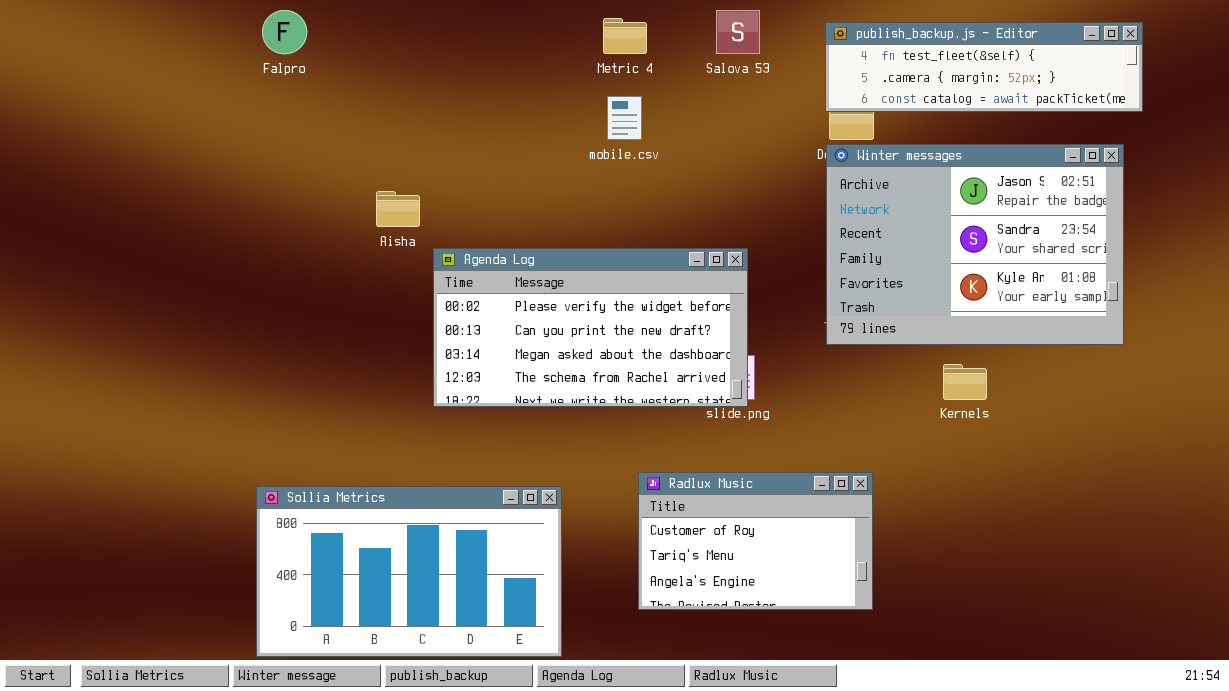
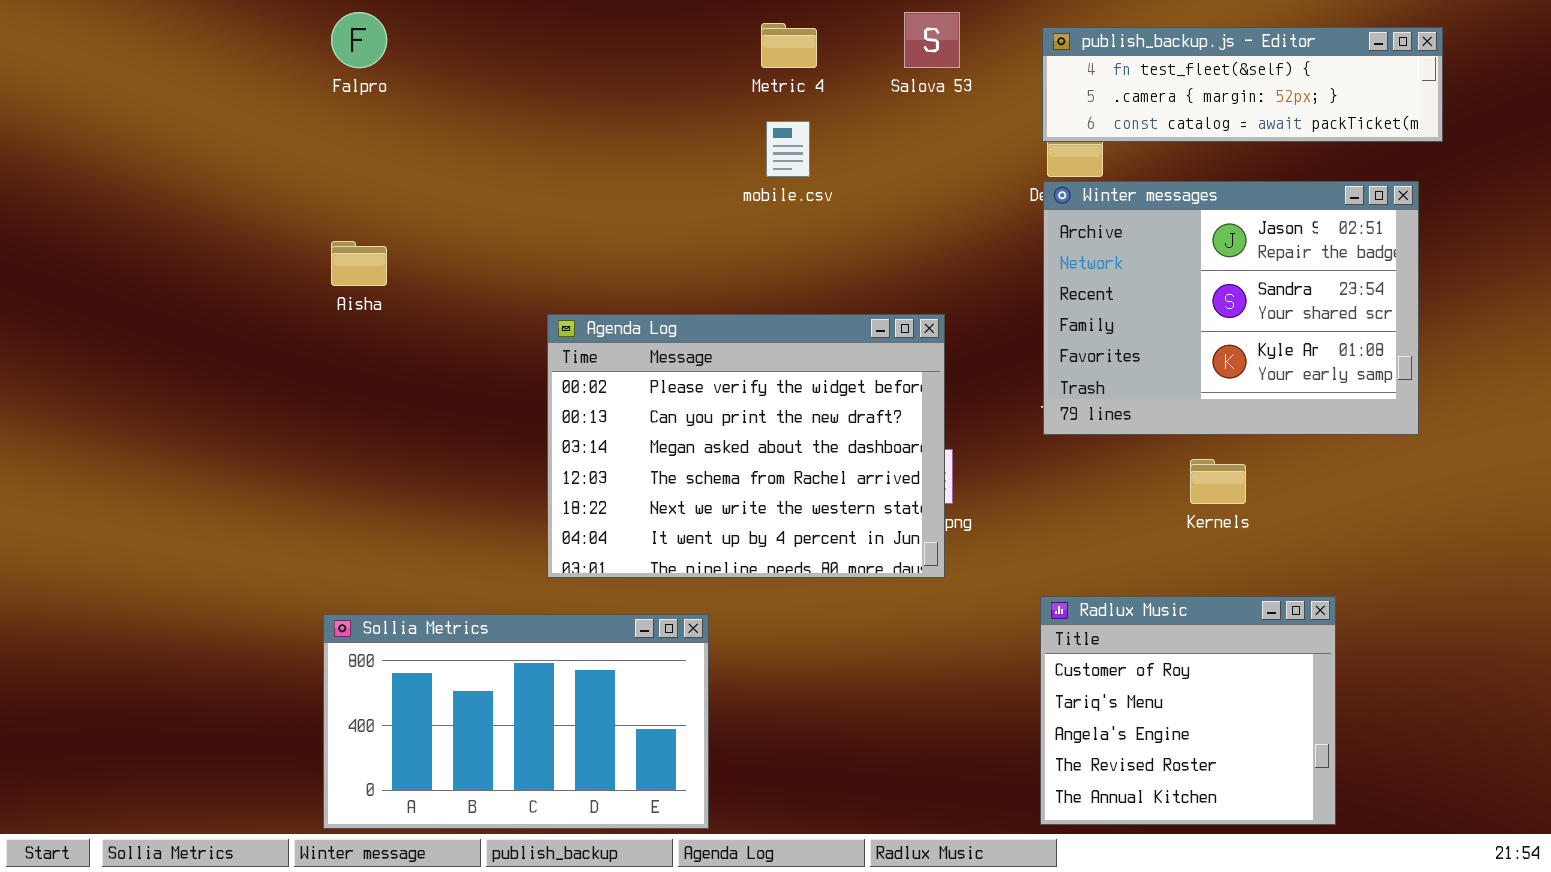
Aisha: [376,191,420,227] -> [331,241,387,286], moved
Agenda Log: [433,248,748,407] -> [547,314,945,578], resized
Radlux Music: [638,472,873,610] -> [1040,596,1336,825], moved, resized

